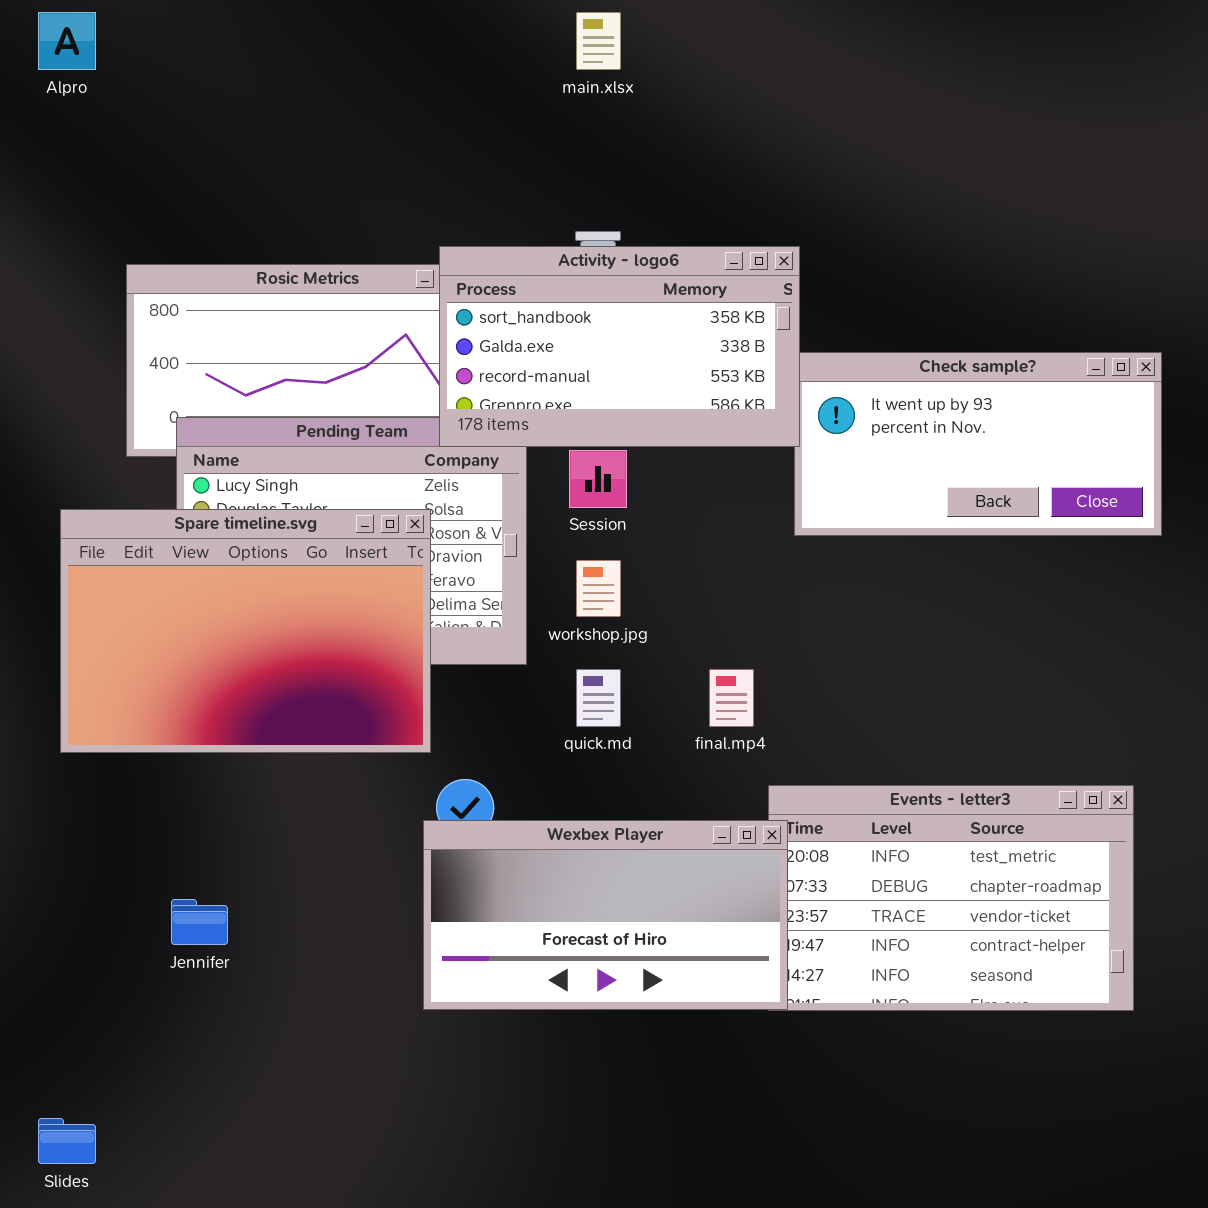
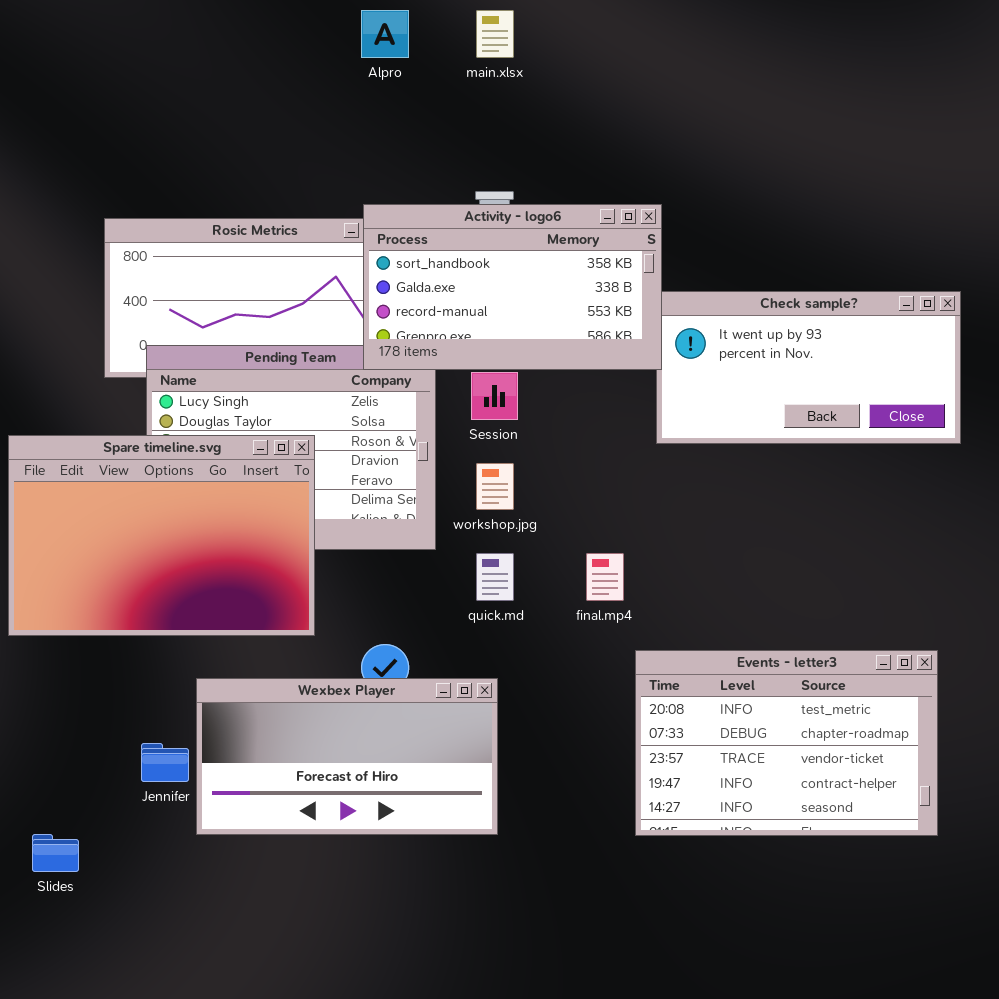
Alpro: [38,12,96,70] -> [361,10,409,58], moved
Spare timeline.svg: [60,509,431,753] -> [8,435,315,636], moved
Wexbex Player: [423,820,788,1010] -> [196,678,498,835], moved
Slides: [38,1118,96,1164] -> [32,834,79,872], moved

